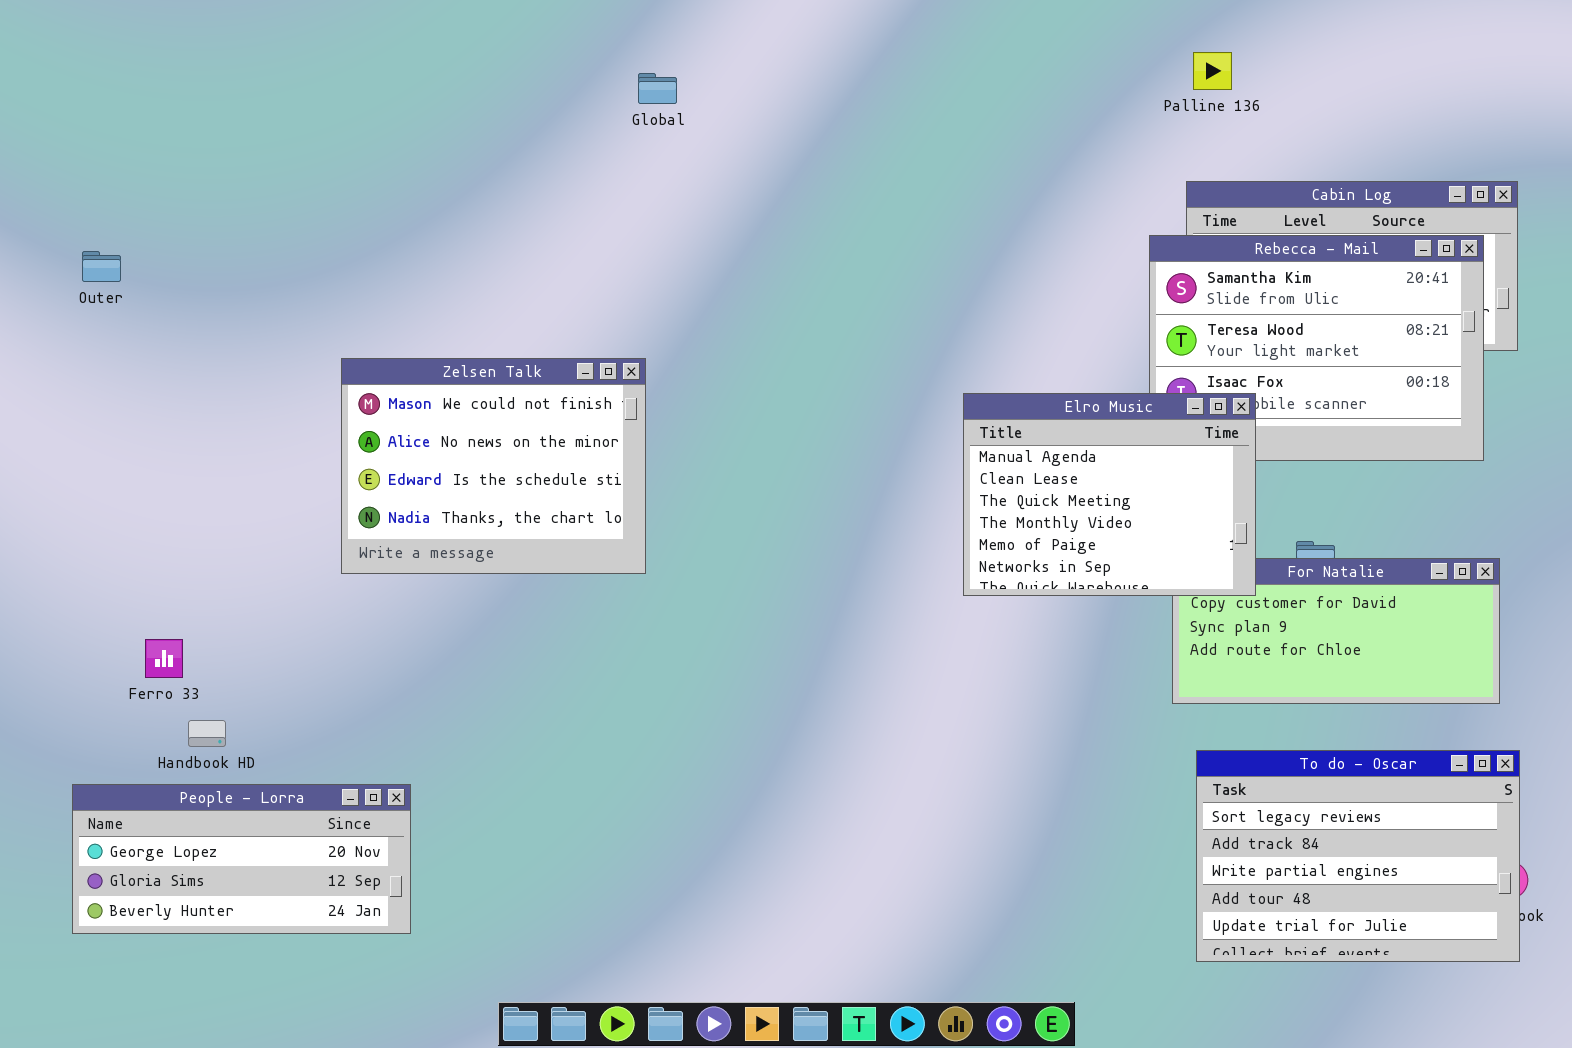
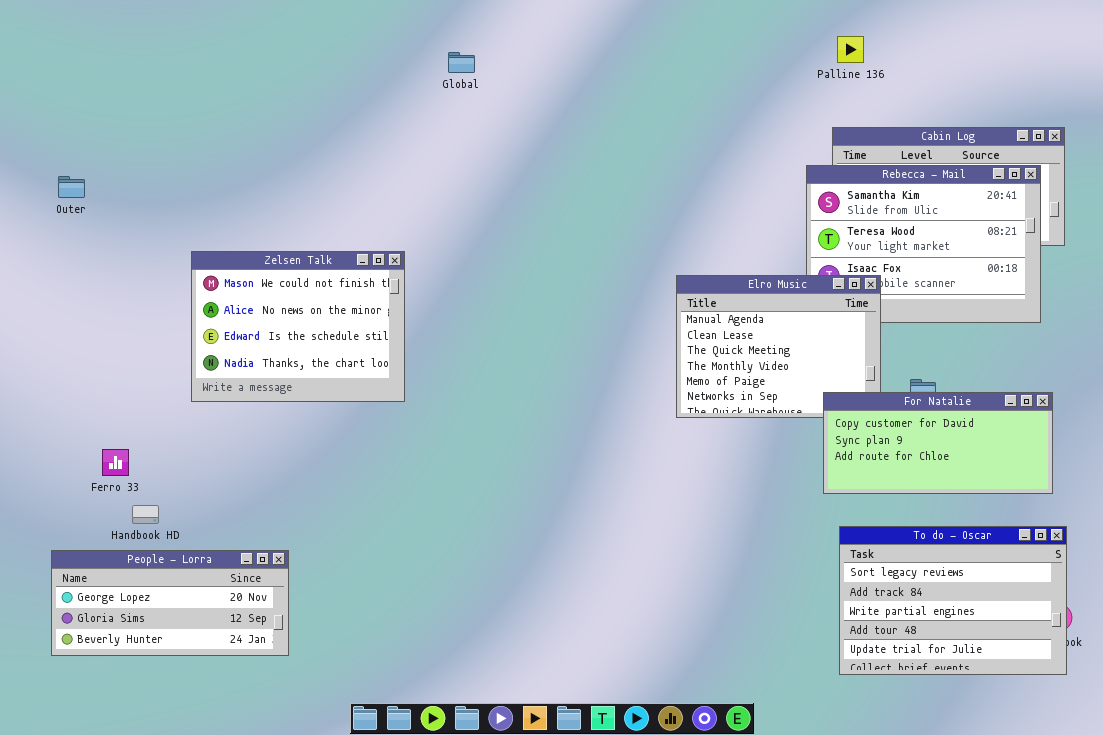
Zelsen Talk: [341,358,646,574] -> [191,251,405,402], moved
For Natalie: [1172,558,1500,704] -> [823,392,1053,494], raised

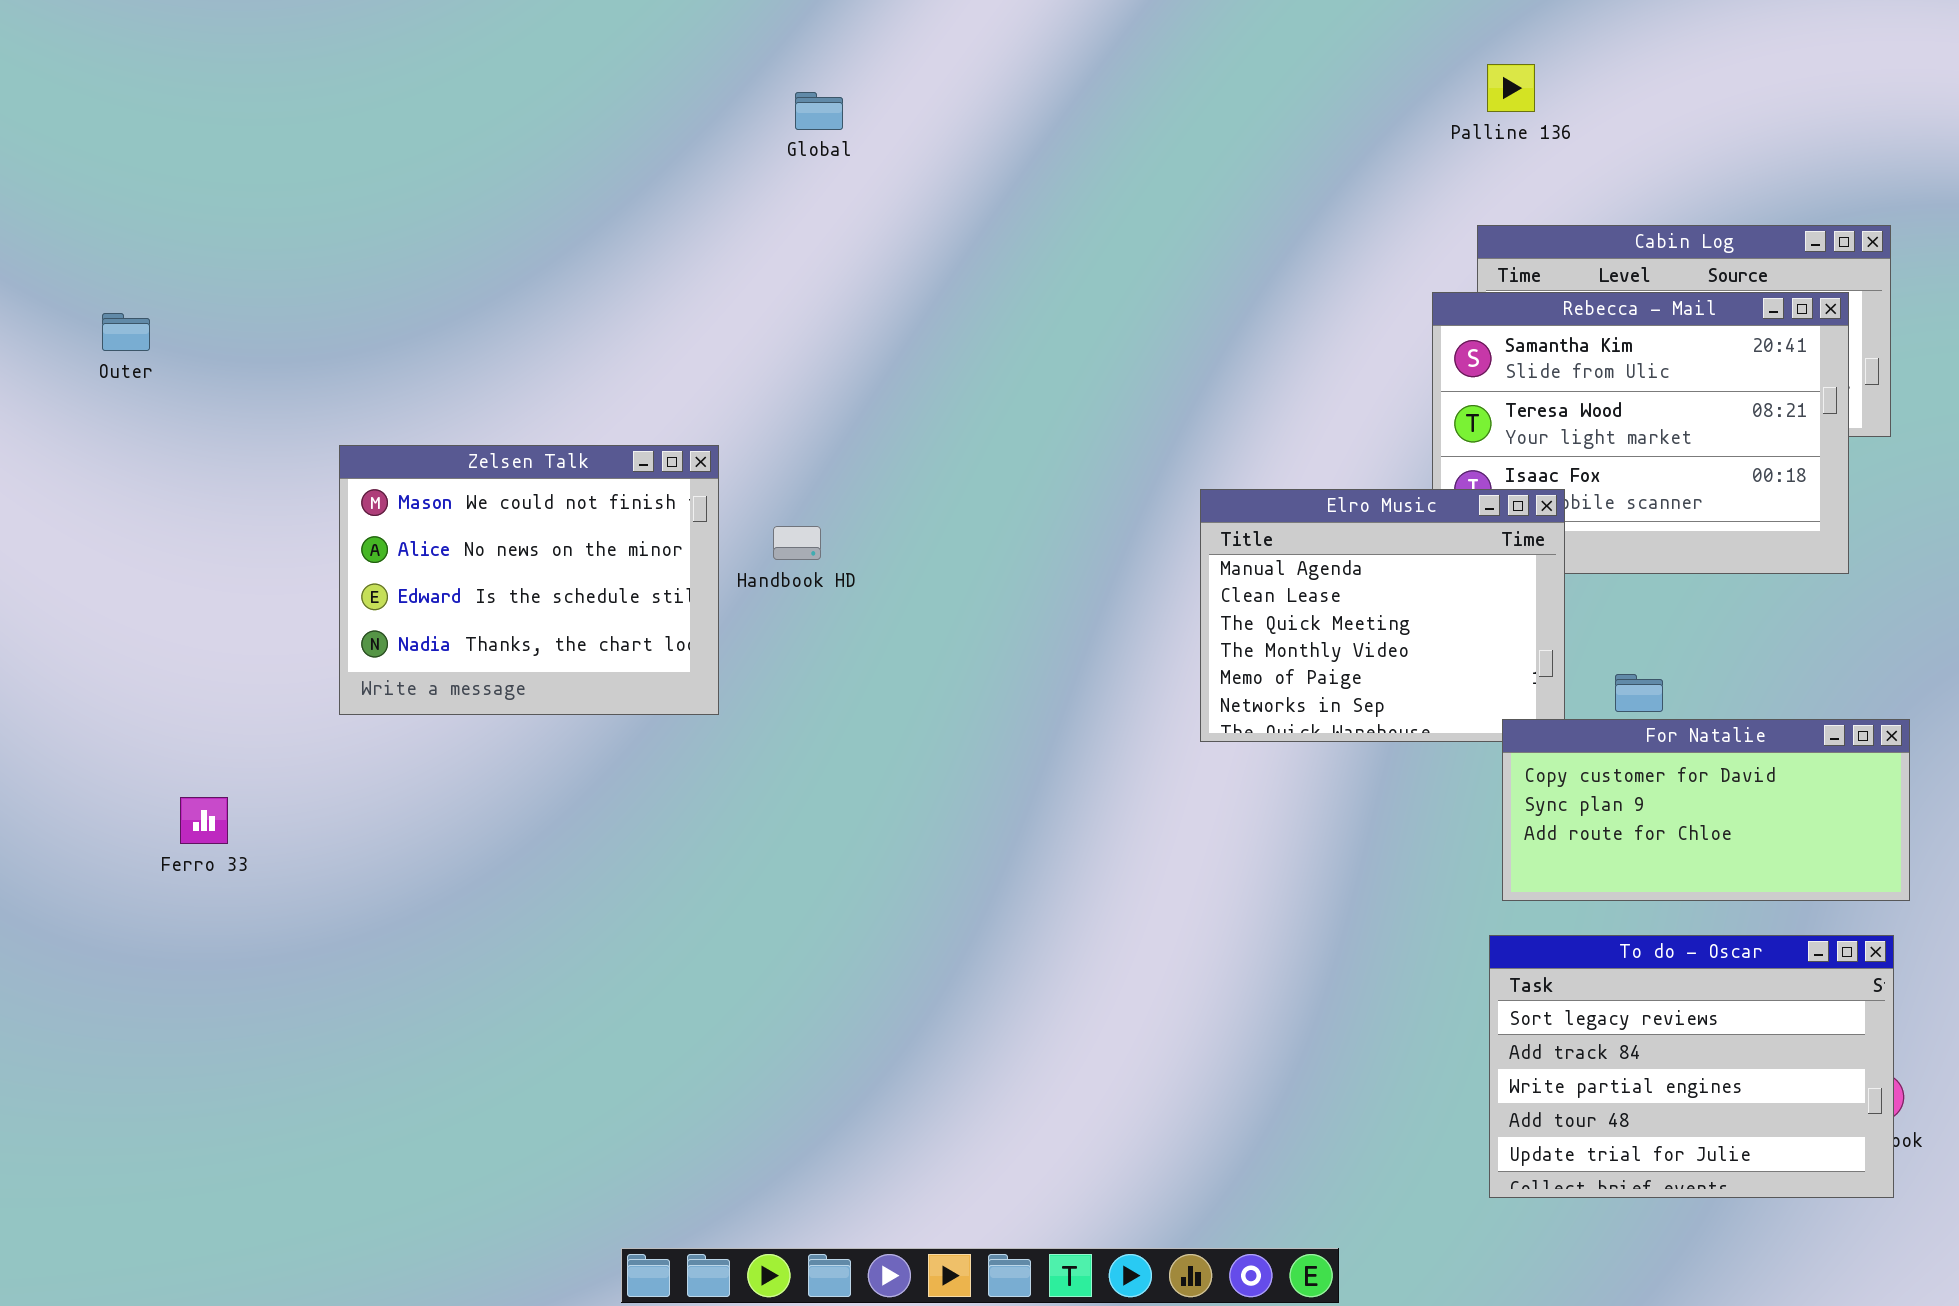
For Natalie: [823,392,1053,494] -> [1502,719,1910,901], moved
Handbook HD: [132,505,159,524] -> [773,526,821,560], moved
People - Lorra: [51,550,289,656] -> none, closed

